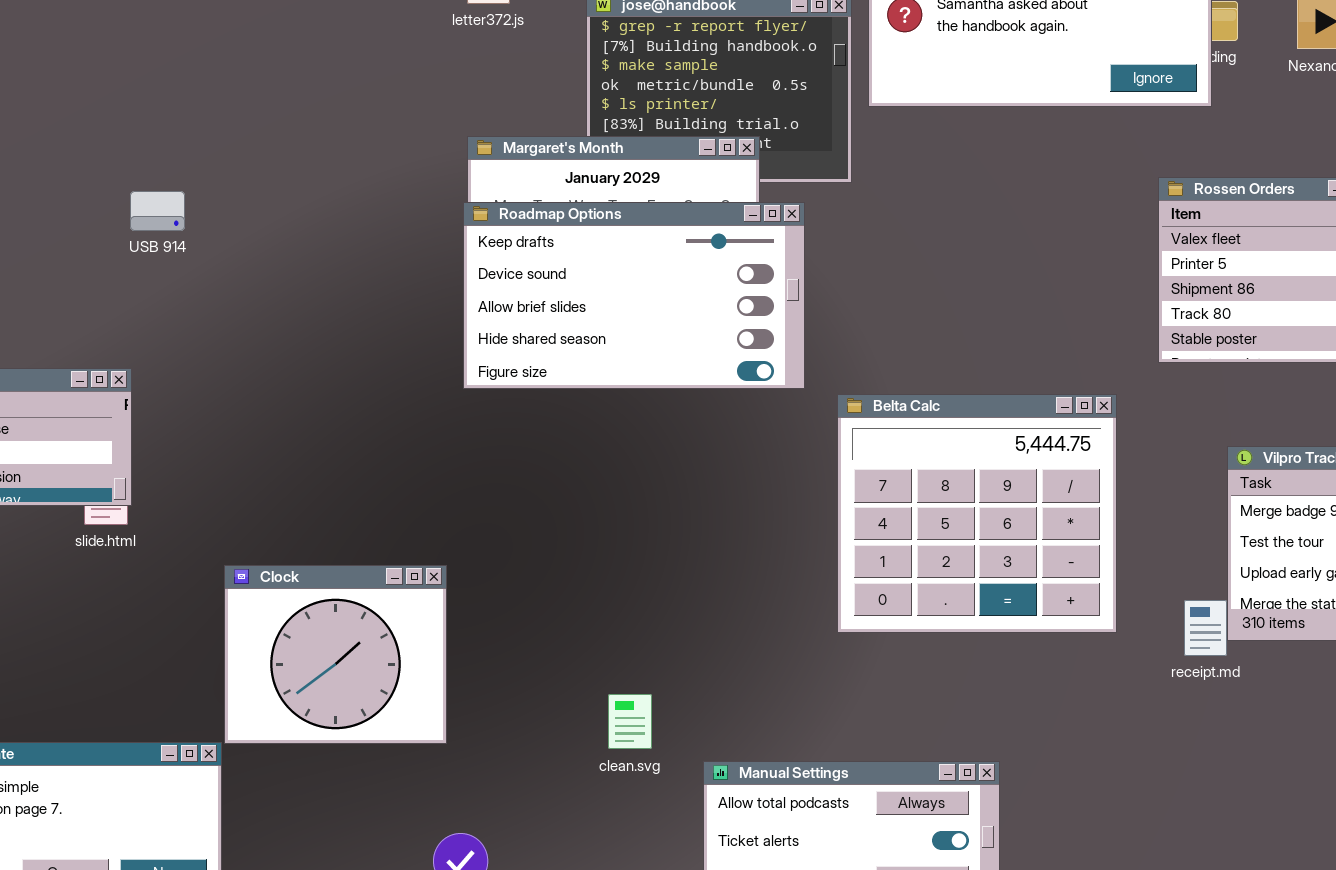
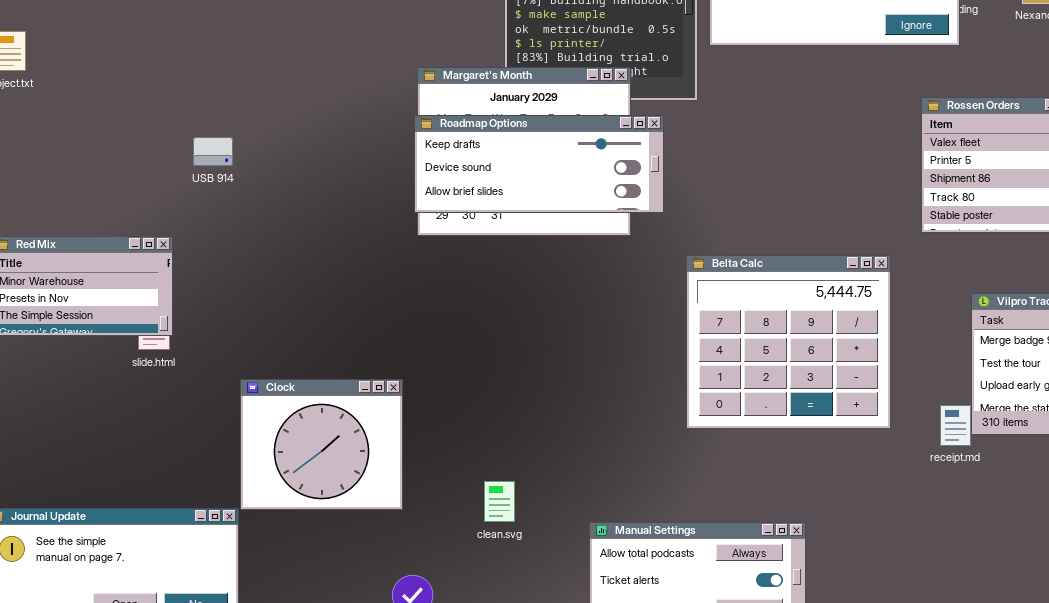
USB 914: [130,191,185,231] -> [193,137,233,166], moved
Roadmap Options: [463,202,805,389] -> [414,115,664,213], resized
clean.svg: [608,694,652,749] -> [484,481,515,522], moved

